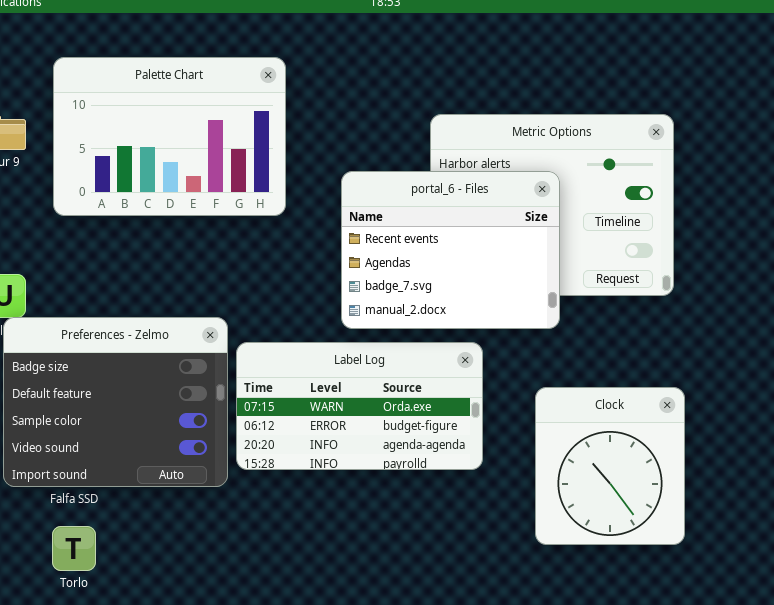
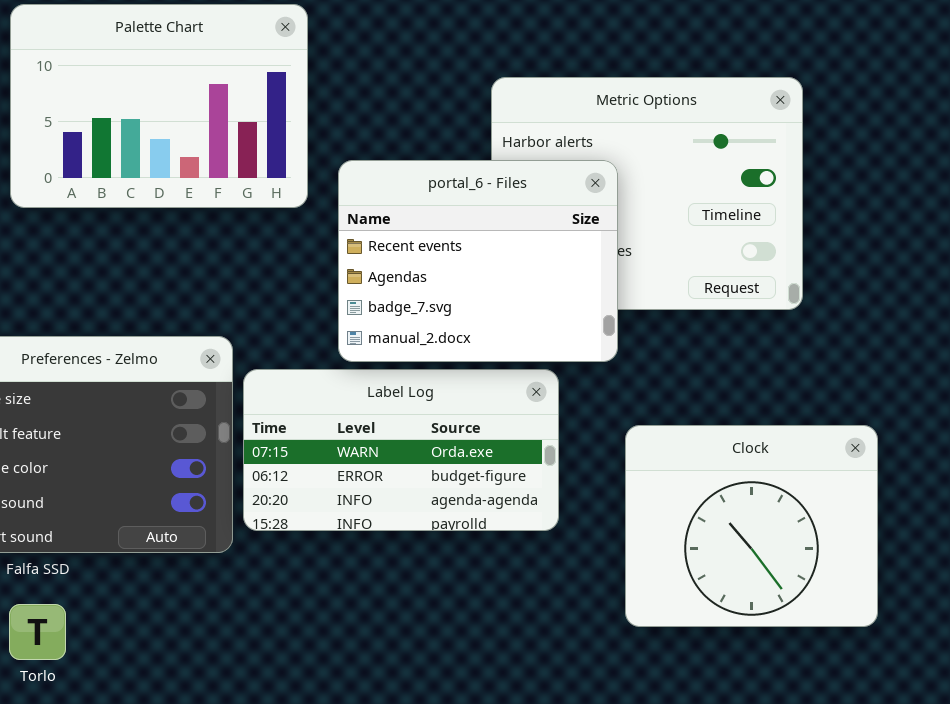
portal_6 - Files: [341,171,560,329] -> [338,160,618,362], moved
Clock: [535,387,685,545] -> [625,425,878,627], resized

